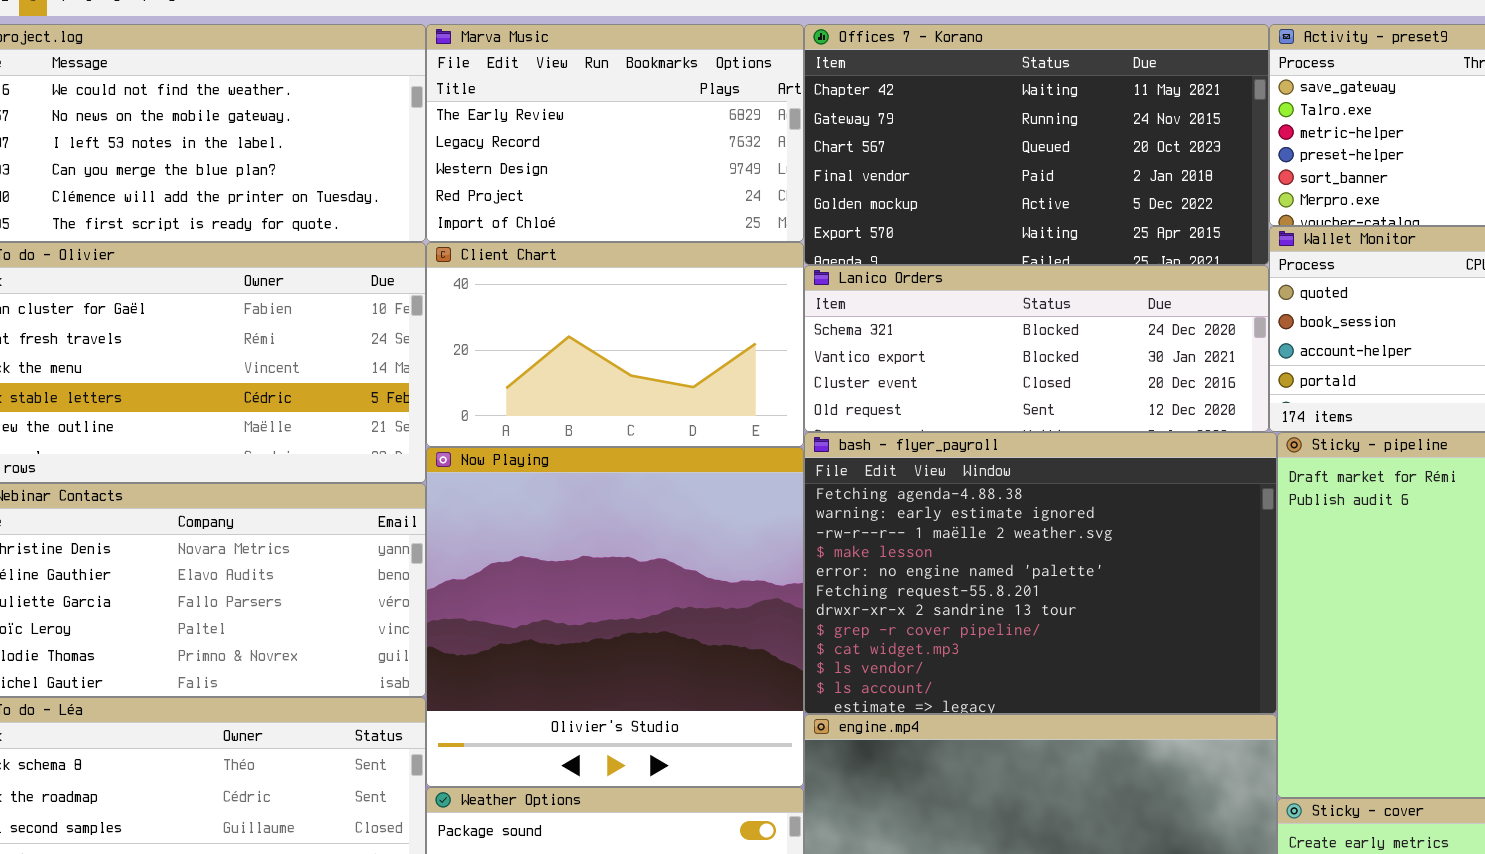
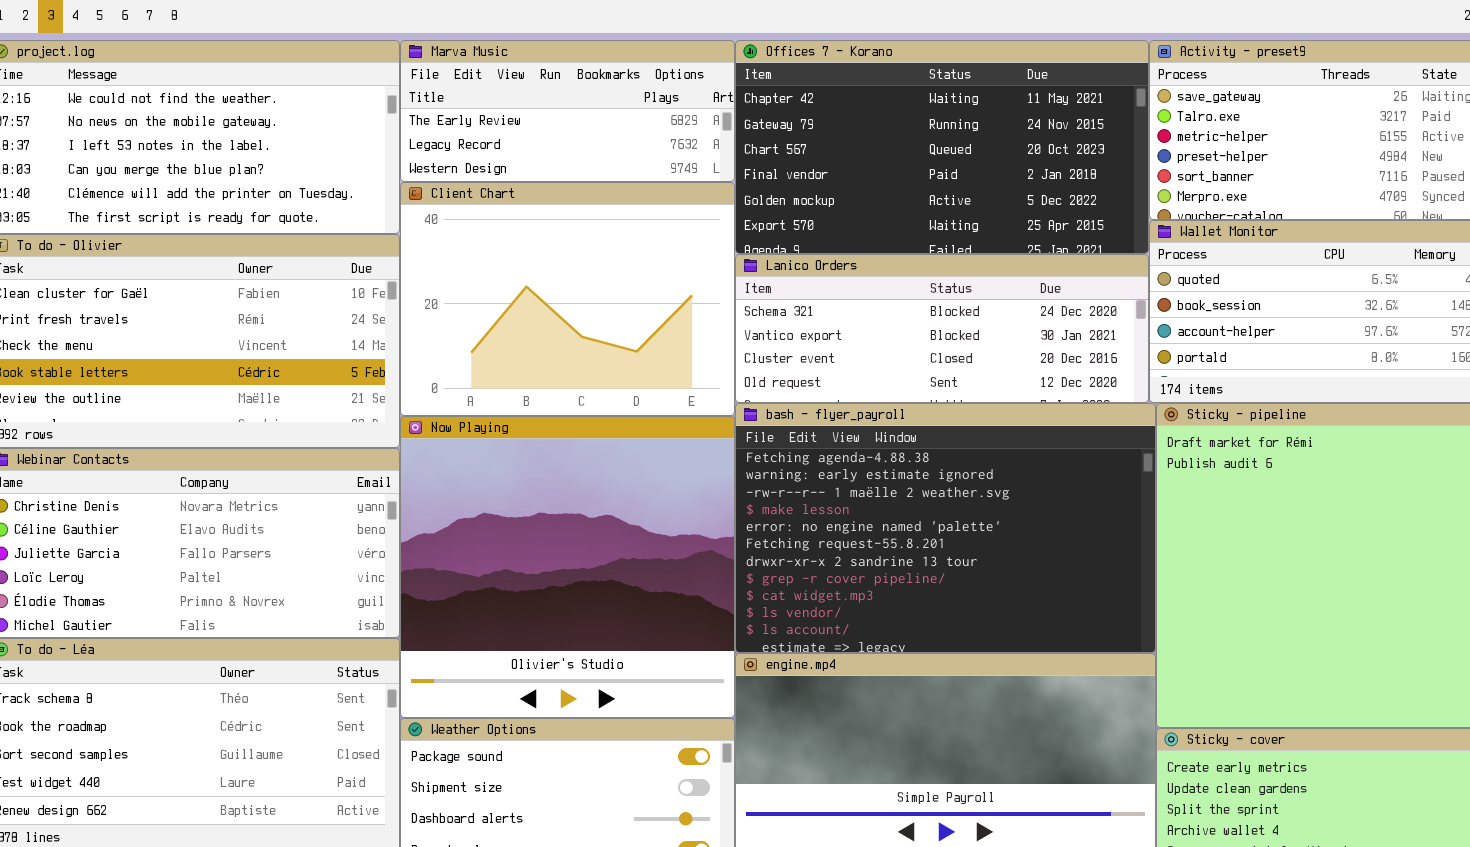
Marva Music: [426,24,804,242] -> [400,40,735,182], resized
Client Chart: [426,242,804,447] -> [400,182,735,416], resized

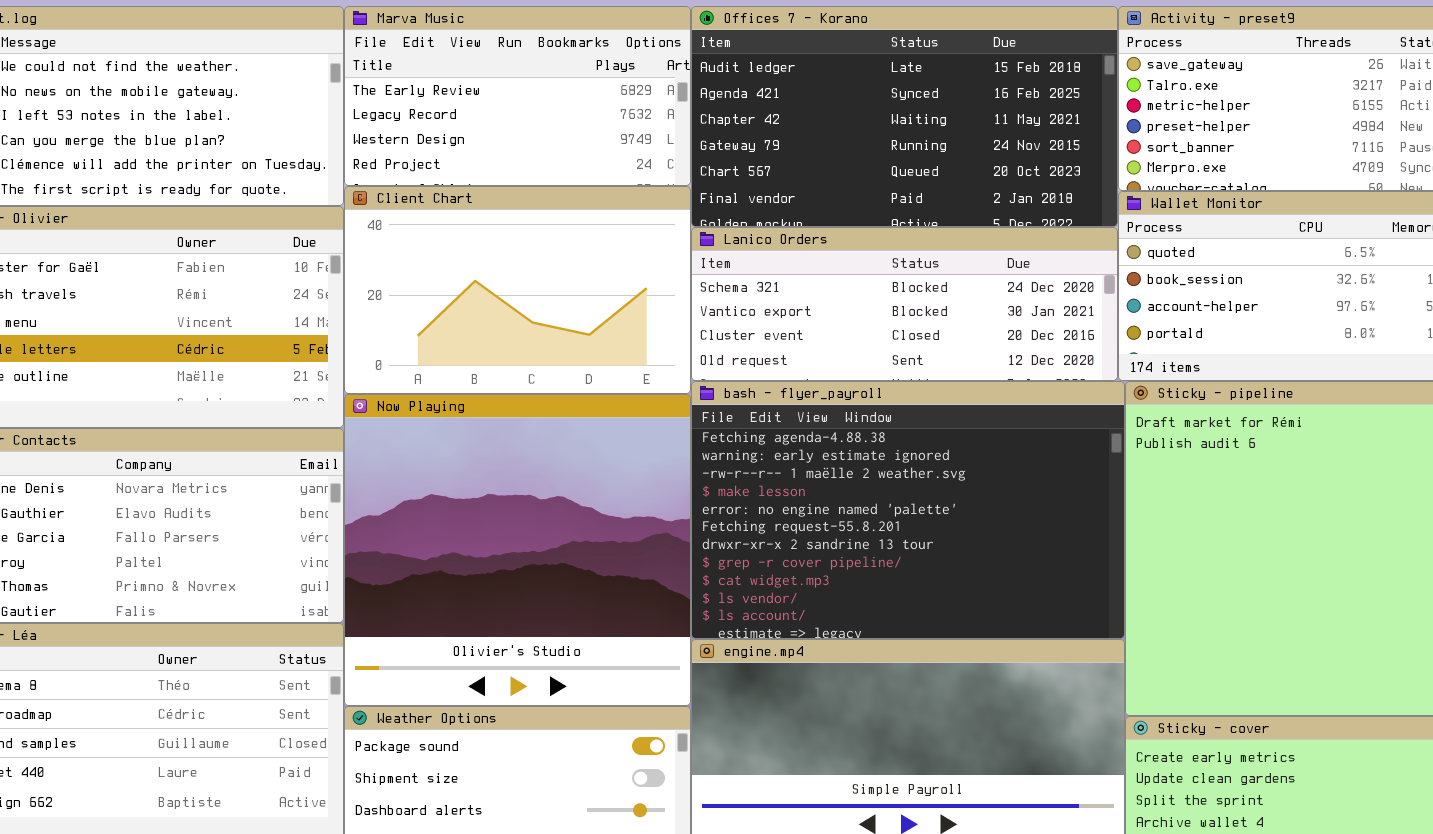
Marva Music: [400,40,735,182] -> [344,6,691,186], resized
Offices 7 - Korano: [735,40,1149,254] -> [691,6,1118,227], scrolled up 2 rows
Client Chart: [400,182,735,416] -> [344,186,691,394], resized

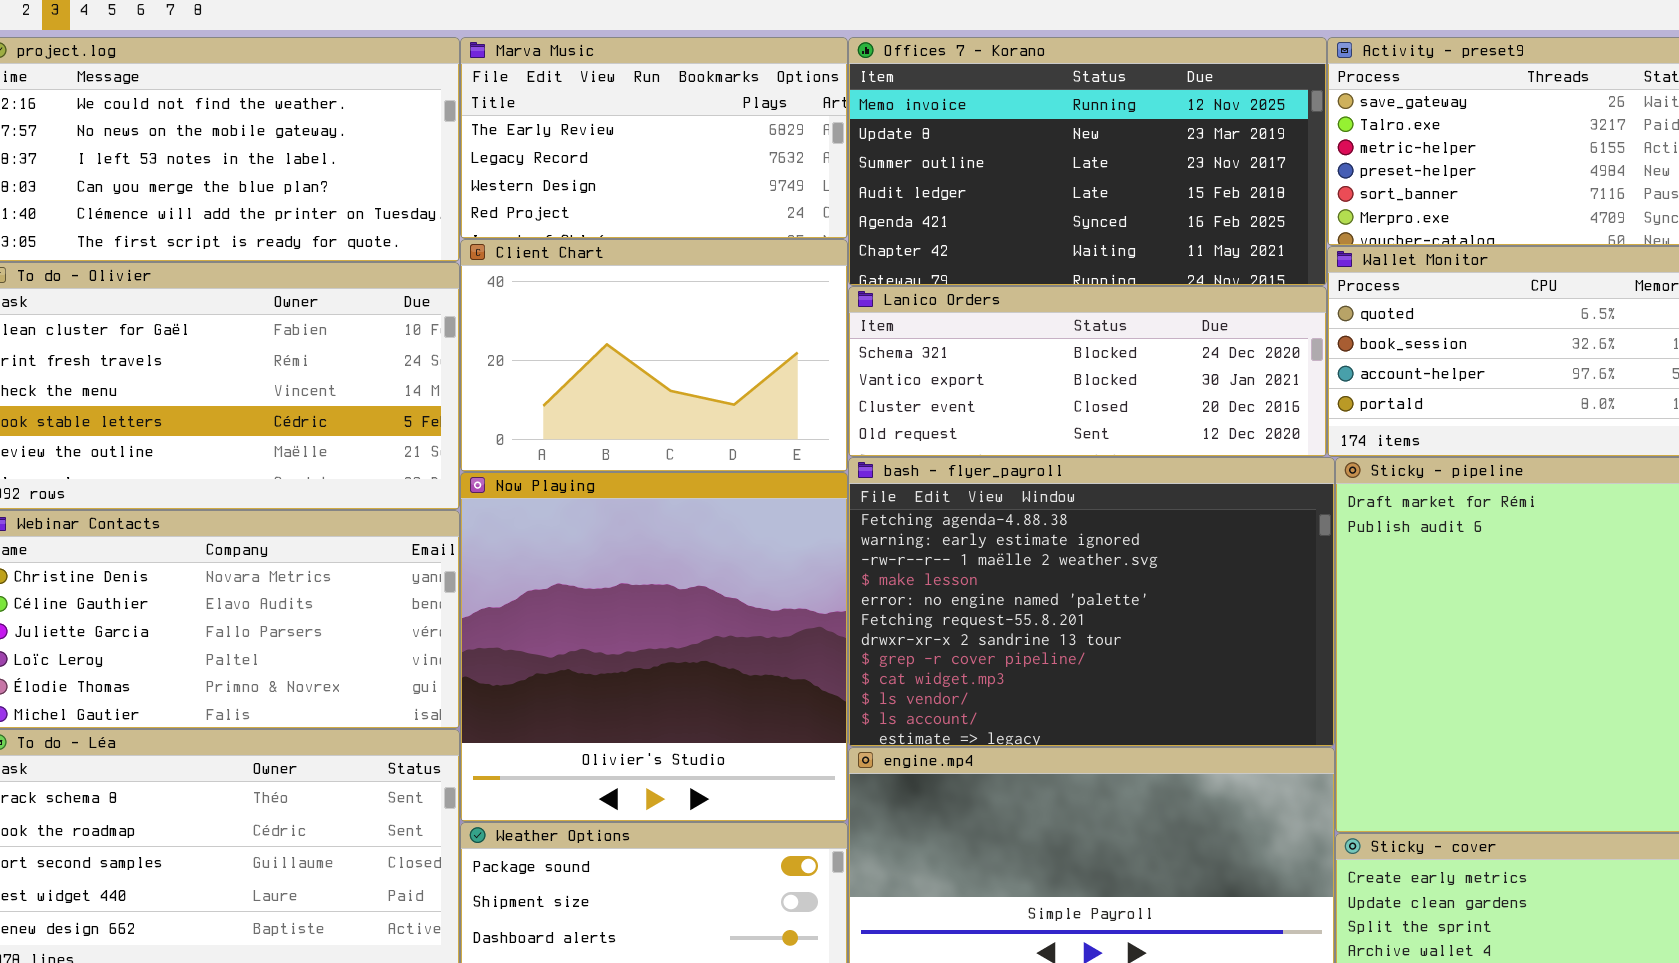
Offices 7 - Korano: [691,6,1118,227] -> [848,37,1327,286], scrolled up 3 rows

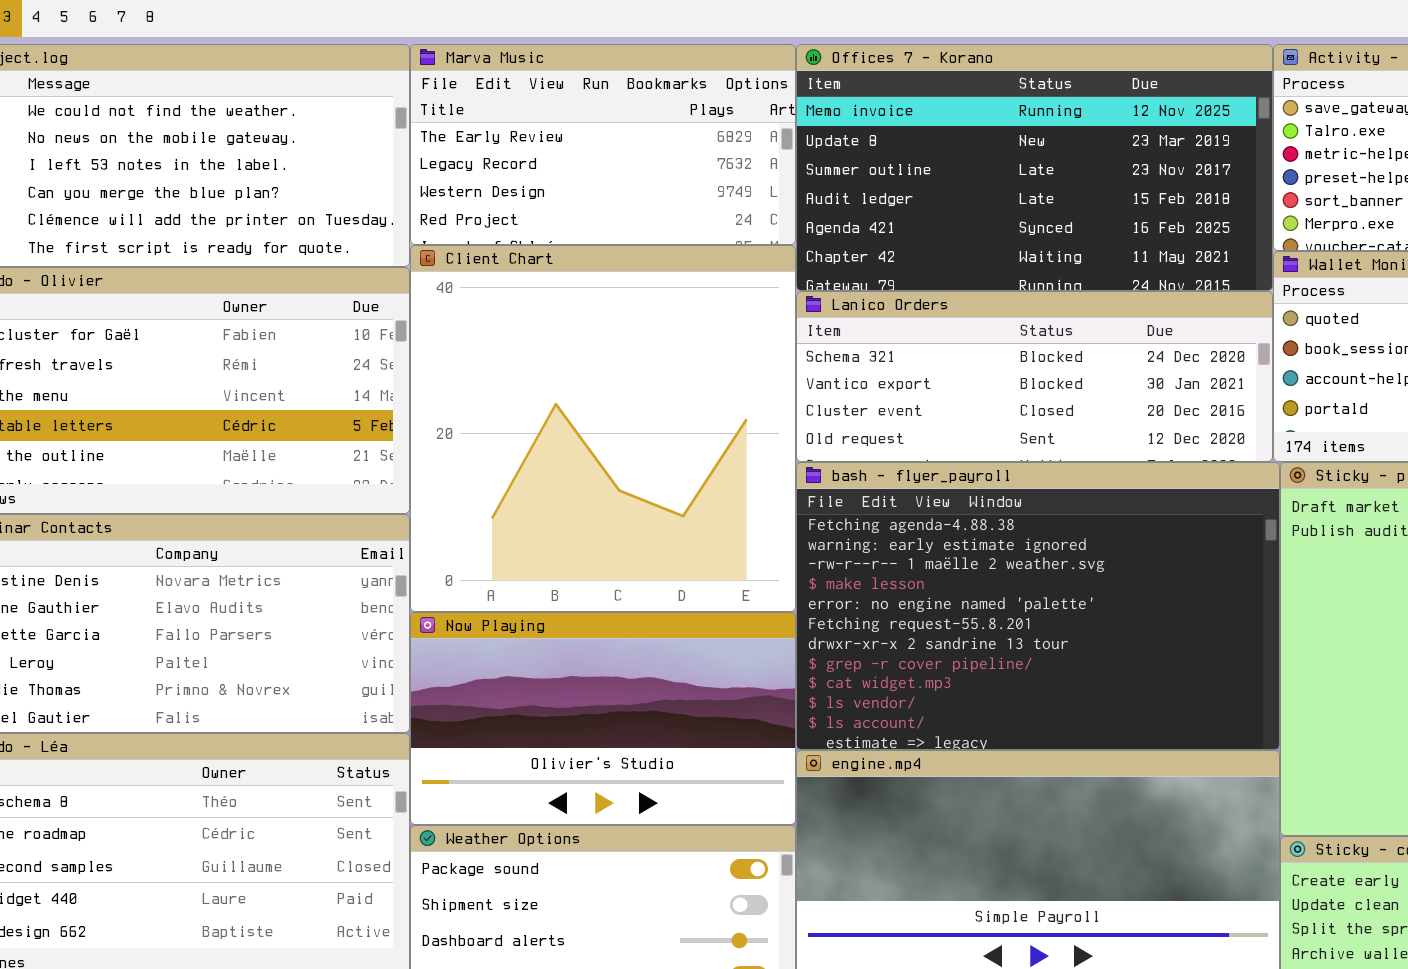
Client Chart: [460,239,848,472] -> [410,245,796,612], resized
Now Playing: [460,472,848,822] -> [410,612,796,825], resized

